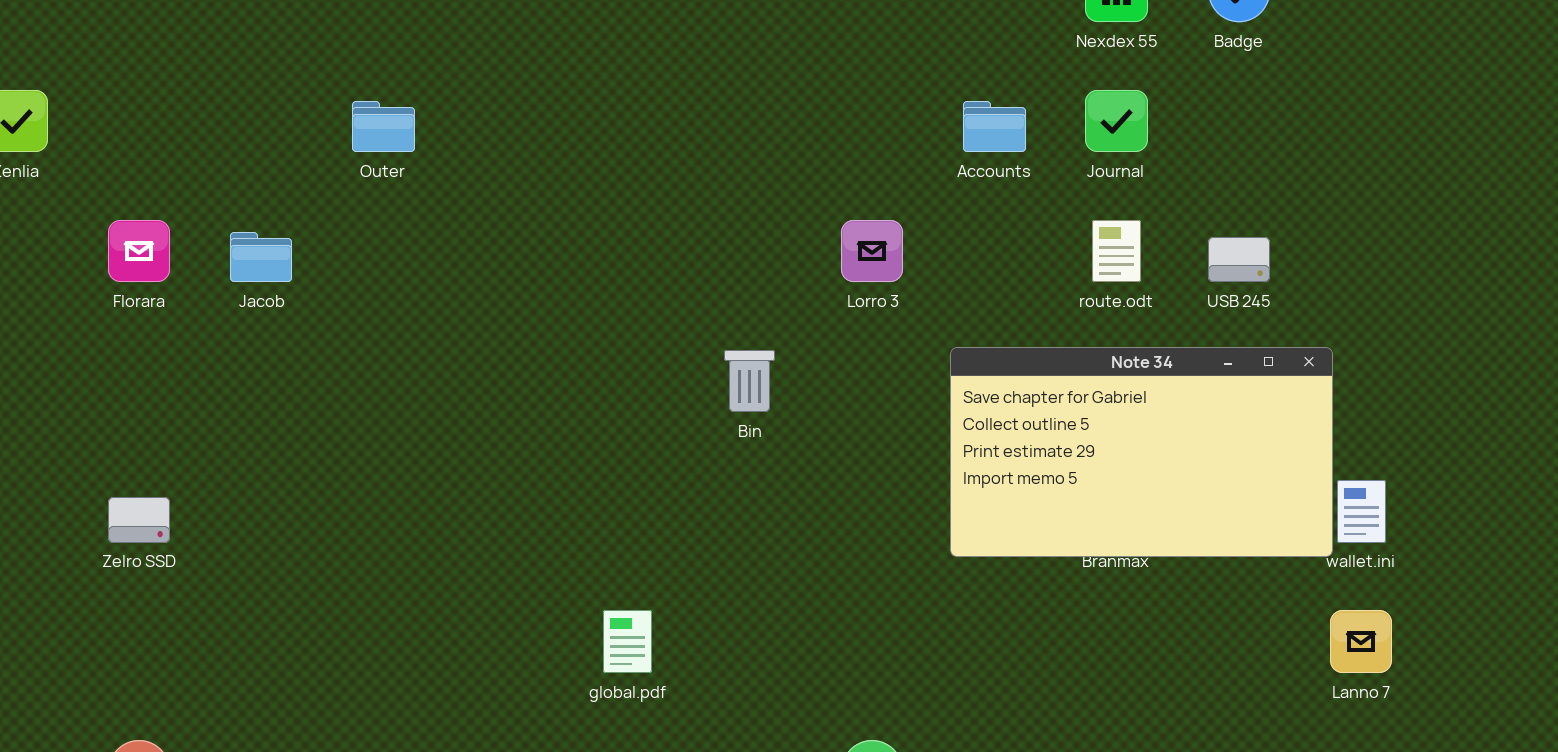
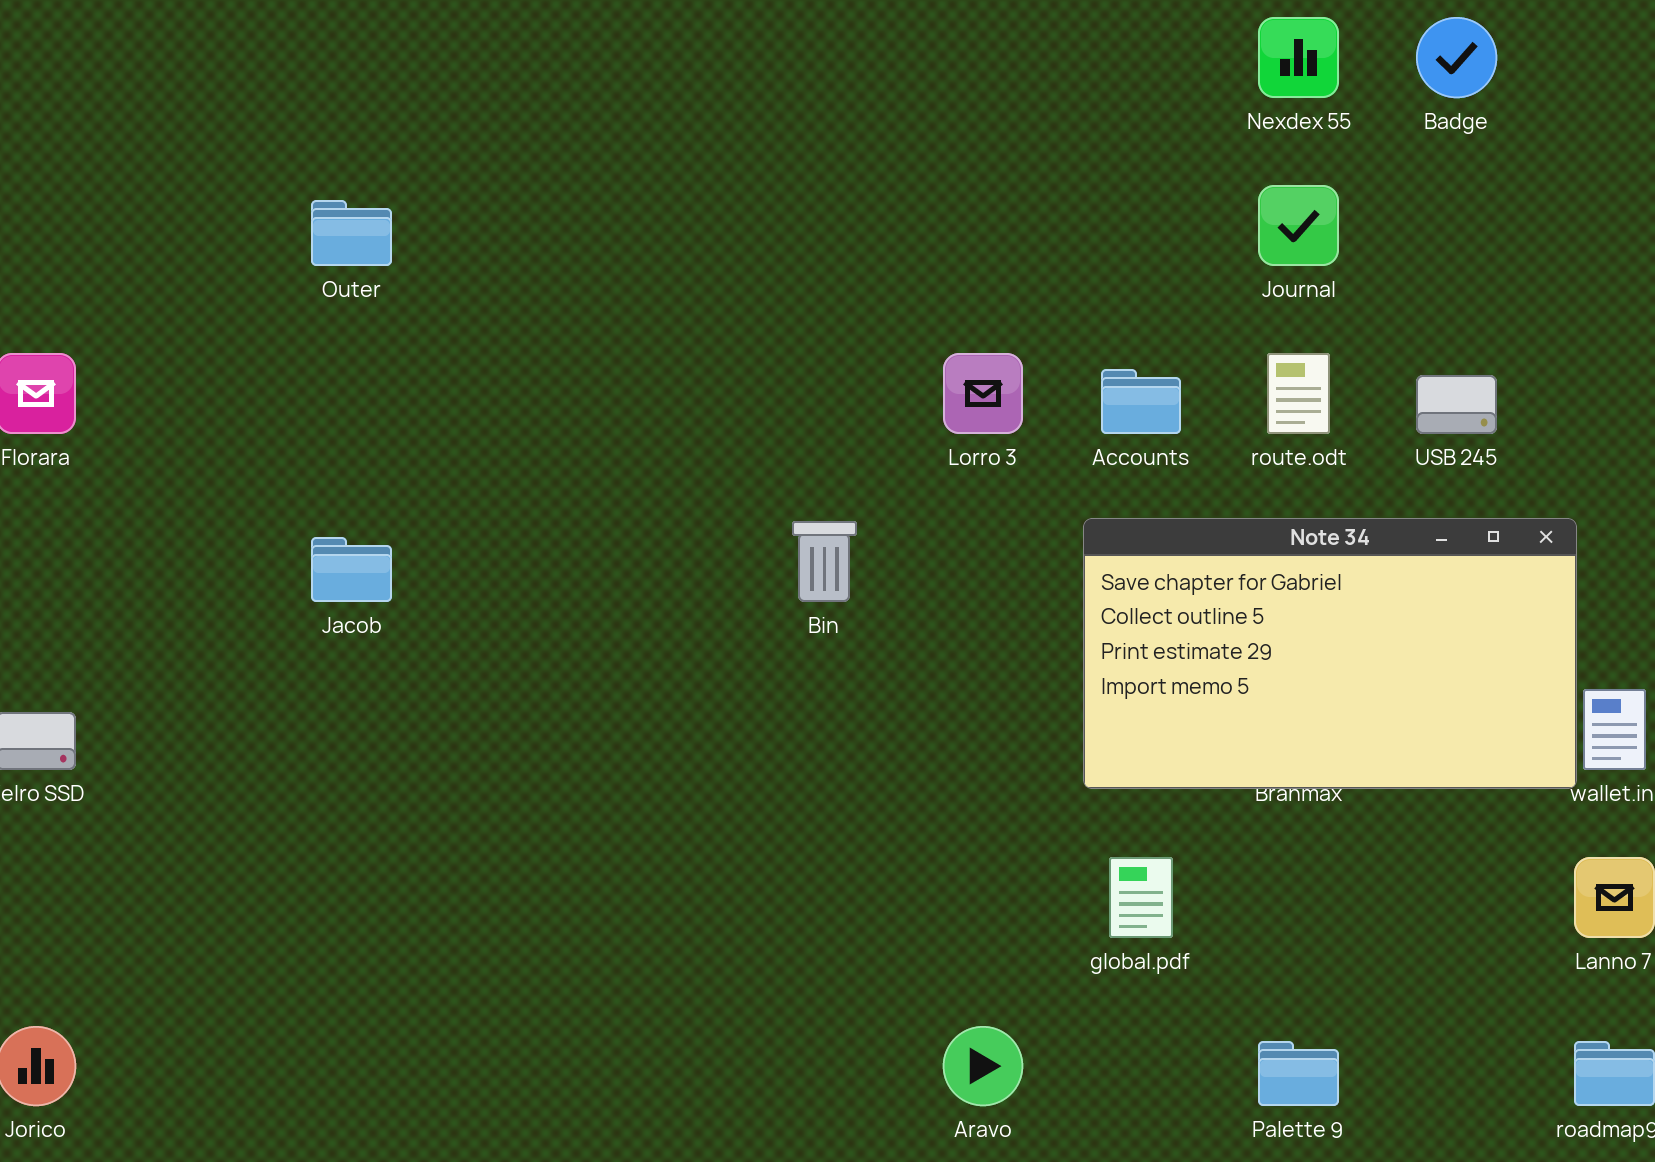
Accounts: [963,101,1026,152] -> [1101,369,1181,434], moved
Jacob: [230,232,292,282] -> [311,537,392,602], moved
global.pdf: [603,610,652,673] -> [1109,857,1173,938], moved

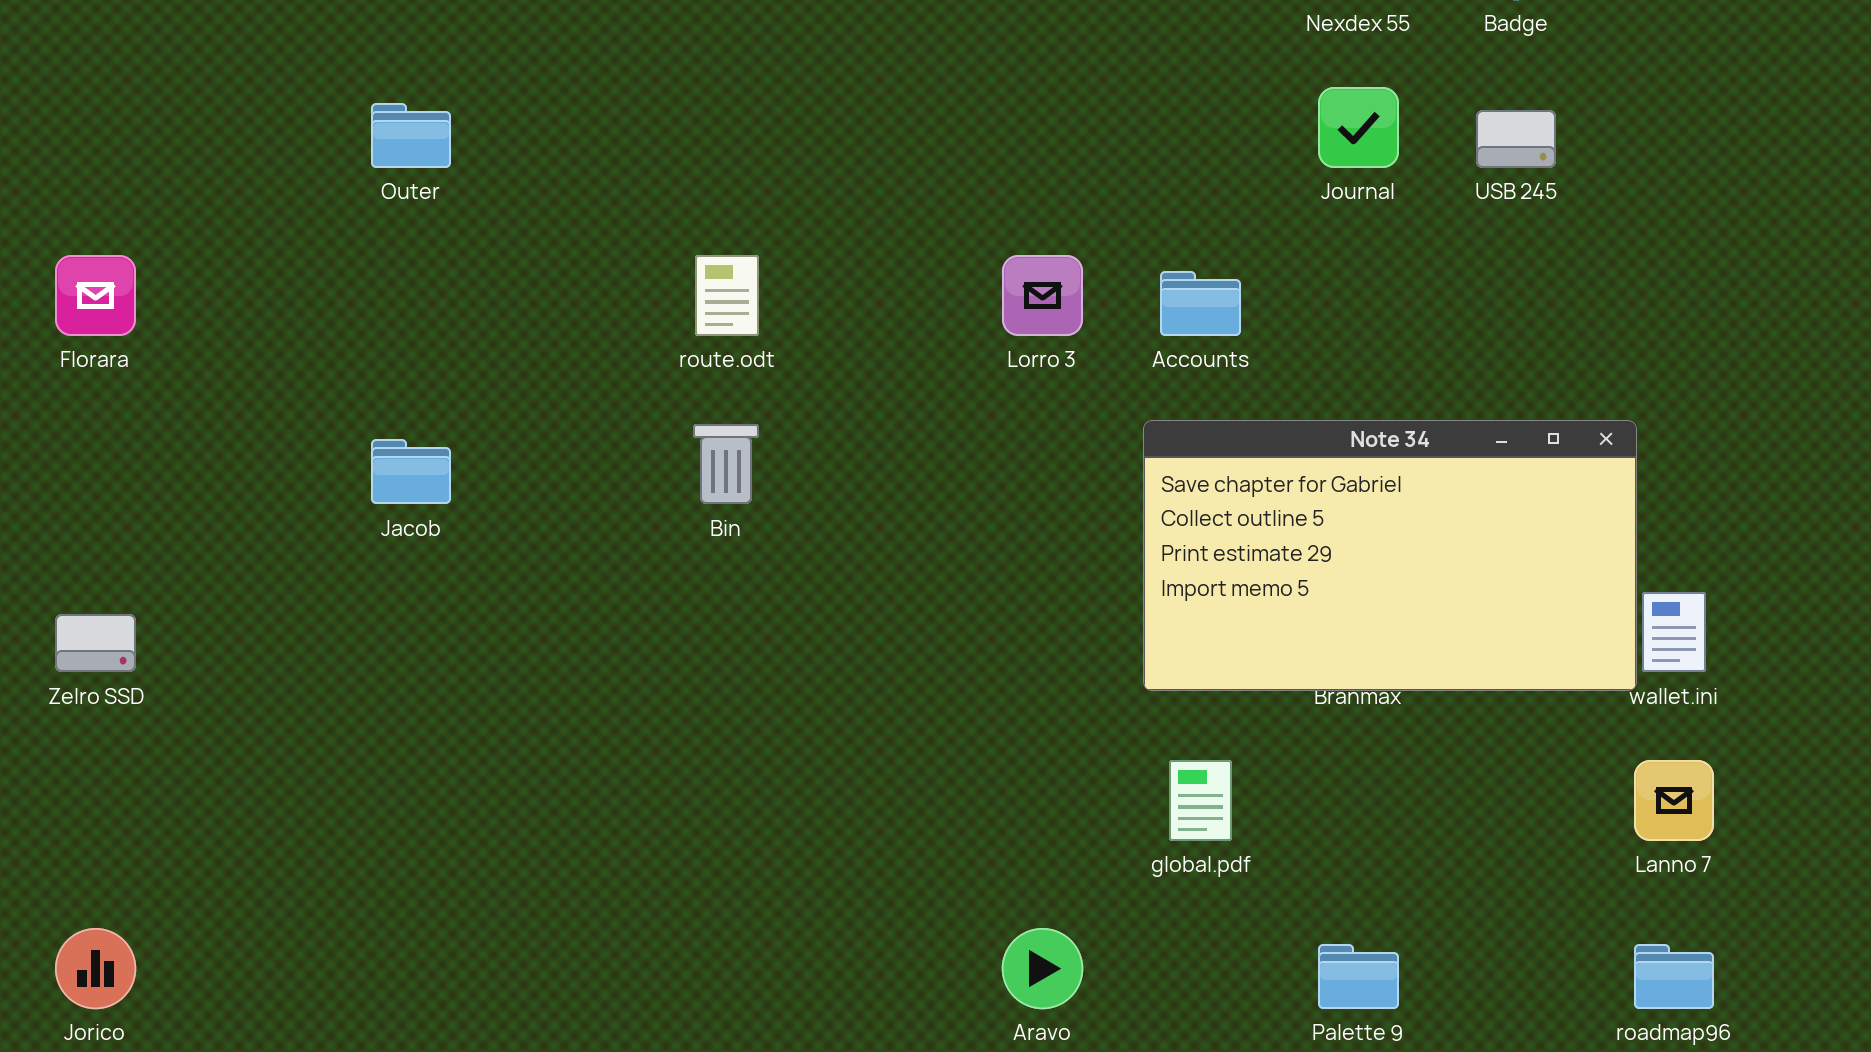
route.odt: [1267,353,1330,434] -> [695,255,759,336], moved
USB 245: [1416,375,1497,434] -> [1476,110,1556,168], moved
Bin: [792,521,857,602] -> [693,424,759,504], moved

